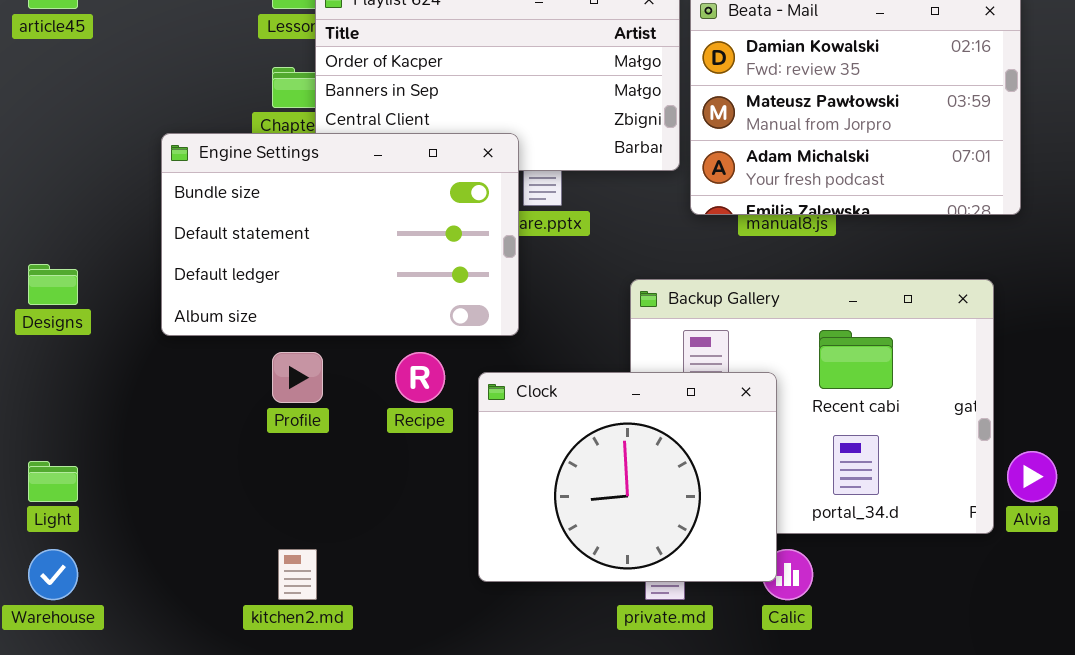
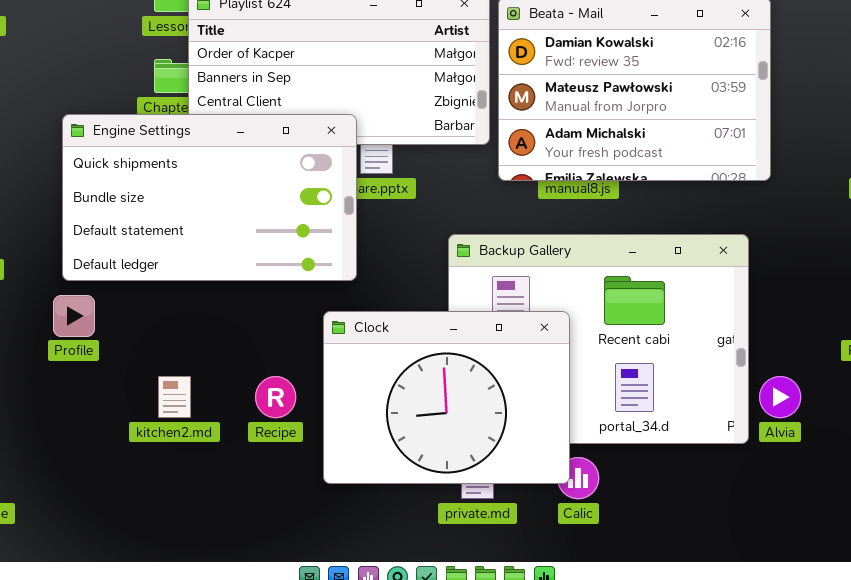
Engine Settings: [161,133,519,336] -> [62,114,357,281], scrolled up 1 row
Profile: [272,352,323,403] -> [53,295,95,337], moved
Recipe: [395,352,445,403] -> [255,376,296,418], moved
kitchen2.md: [278,549,317,600] -> [158,376,191,418], moved

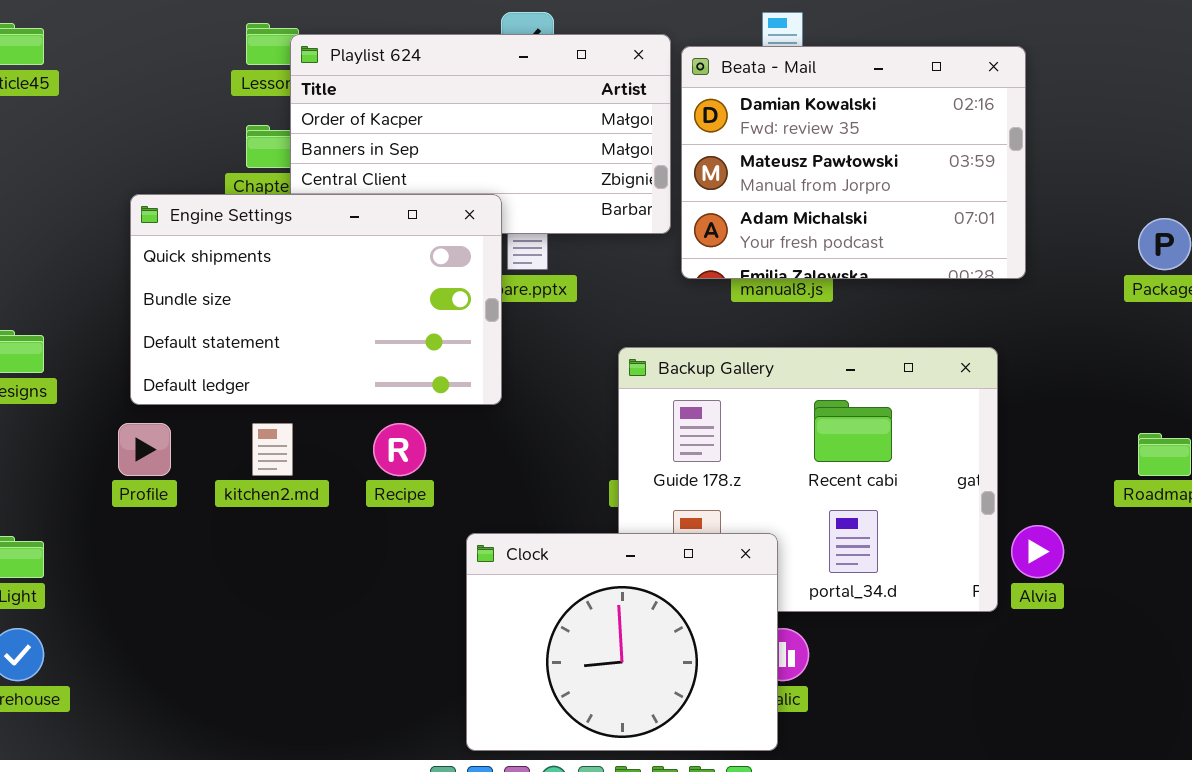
Clock: [323,311,570,484] -> [466,533,778,751], moved
kitchen2.md: [158,376,191,418] -> [252,423,293,476], moved
Recipe: [255,376,296,418] -> [373,423,426,476], moved

